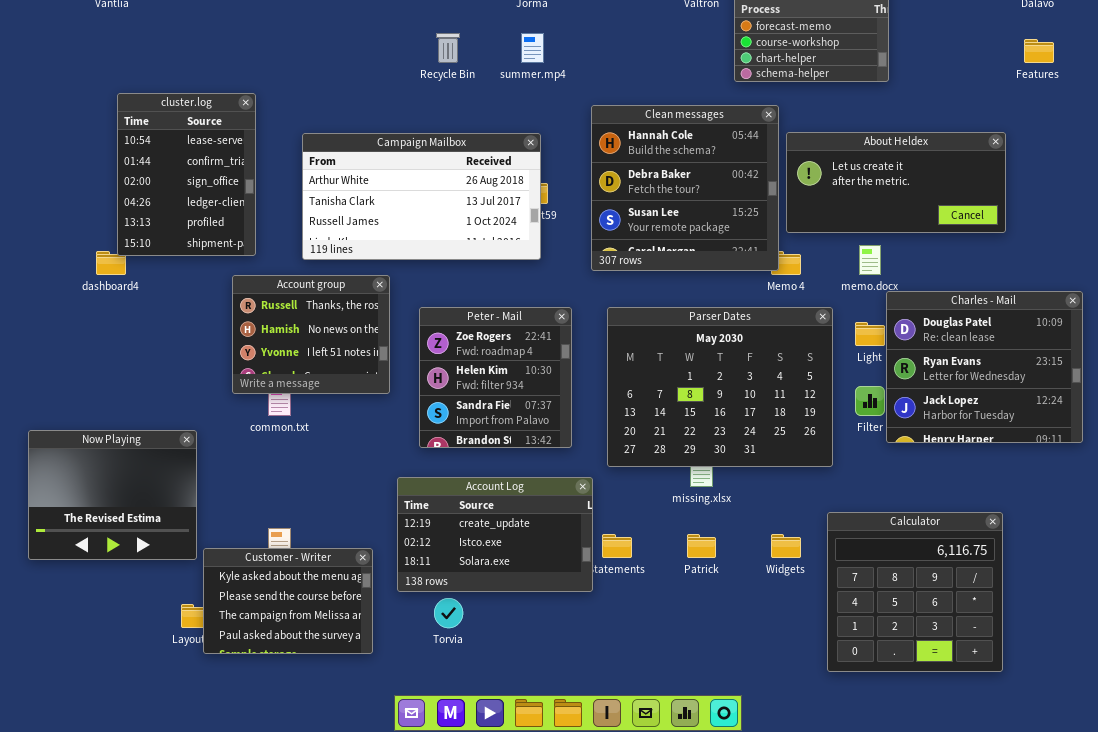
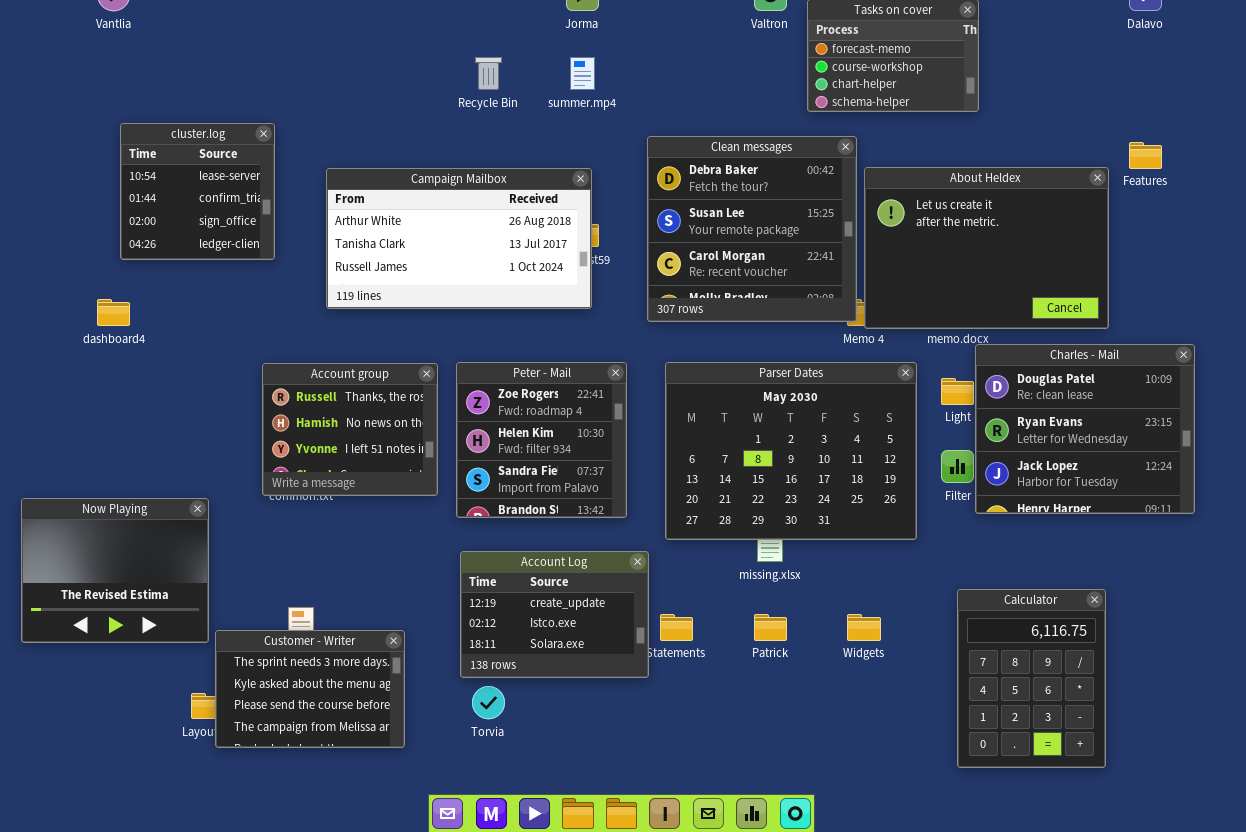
Features: [1024,39,1054,63] -> [1129,142,1162,169], moved
cluster.log: [117,93,256,256] -> [120,123,275,260], resized
Clean messages: [591,105,779,271] -> [647,136,857,322], scrolled down 1 row
About Heldex: [786,132,1006,233] -> [864,167,1109,329], resized
Account group: [232,275,390,394] -> [262,363,438,496], moved
Account Log: [397,477,593,592] -> [460,551,649,678], resized
Calculator: [827,512,1003,672] -> [957,589,1106,768], resized
Customer - Writer: [203,548,373,654] -> [215,630,405,748], scrolled up 1 row

